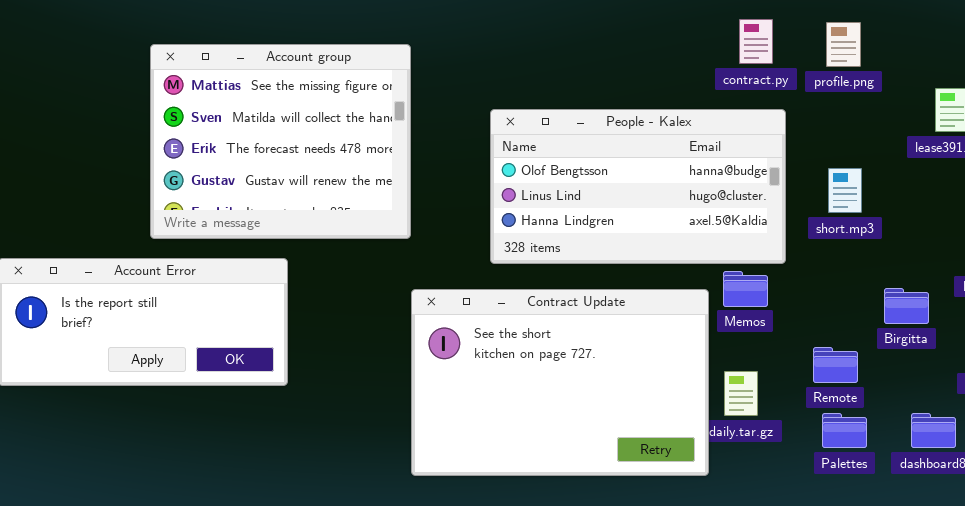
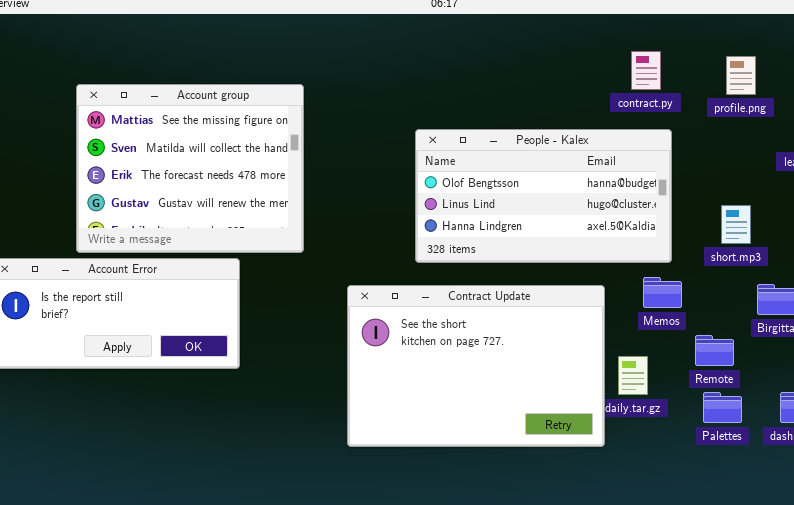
profile.png: [826,22,861,67] -> [726,56,756,95], moved
Account group: [150,44,411,239] -> [76,84,304,253], moved
short.mp3: [828,168,862,213] -> [721,205,751,244], moved
Memos: [723,271,768,307] -> [643,277,682,308], moved

